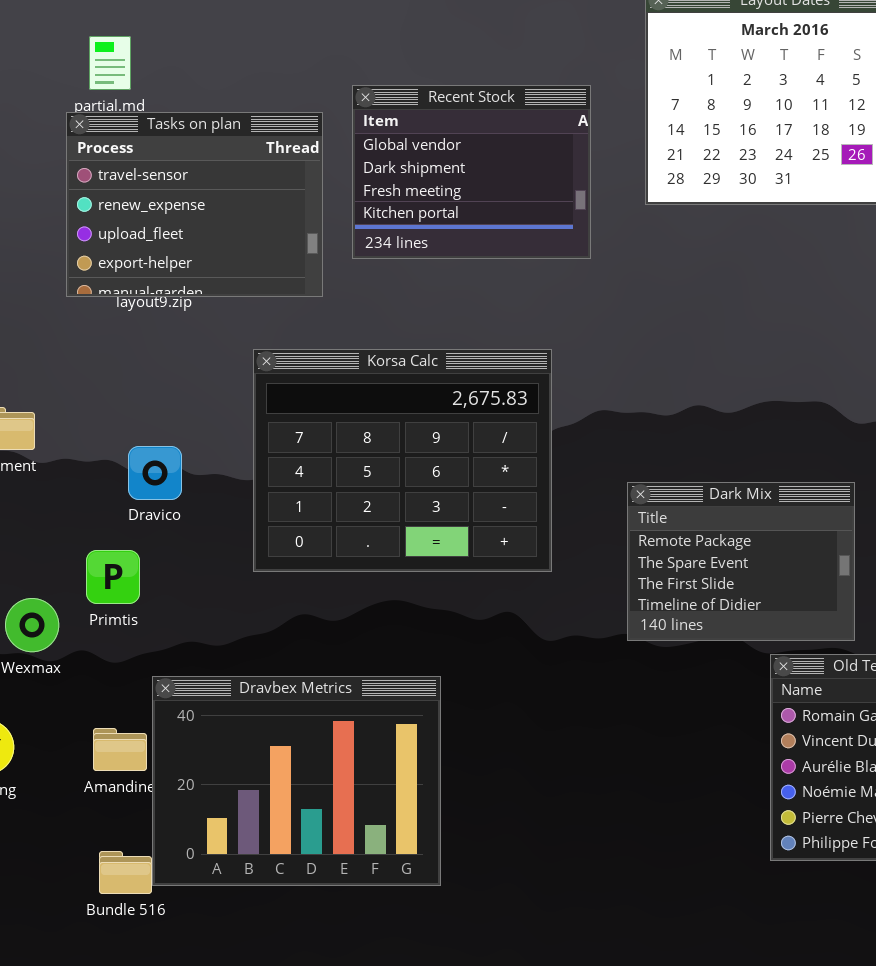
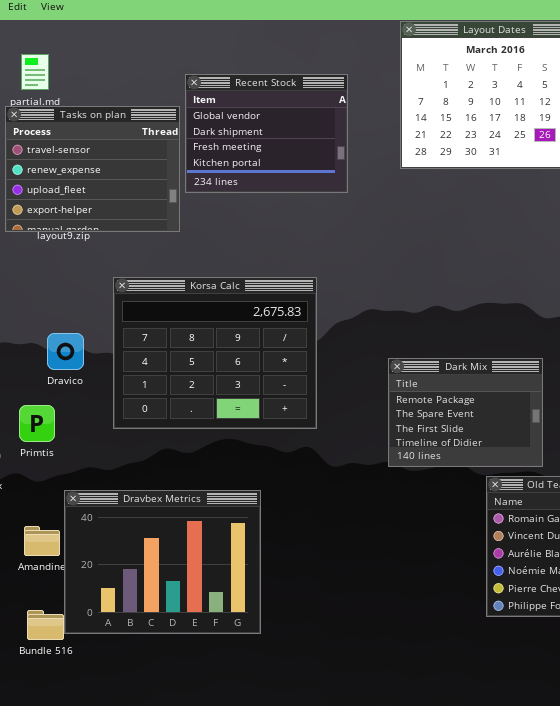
Recent Stock: [352,85,591,259] -> [185,74,348,193], moved
Korsa Calc: [253,349,552,572] -> [113,277,317,429], moved

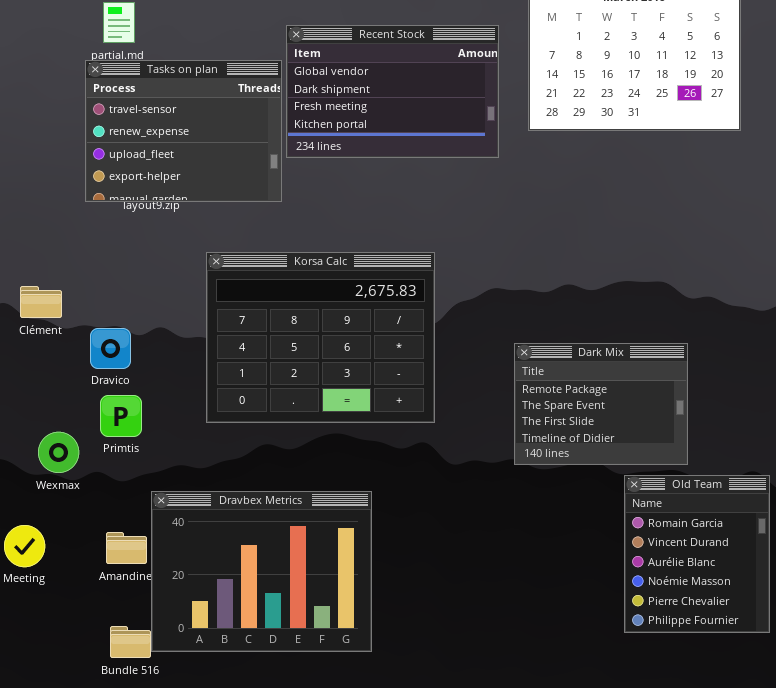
Recent Stock: [185,74,348,193] -> [286,25,499,158], resized
Dravico: [47,333,84,370] -> [90,328,131,369], moved

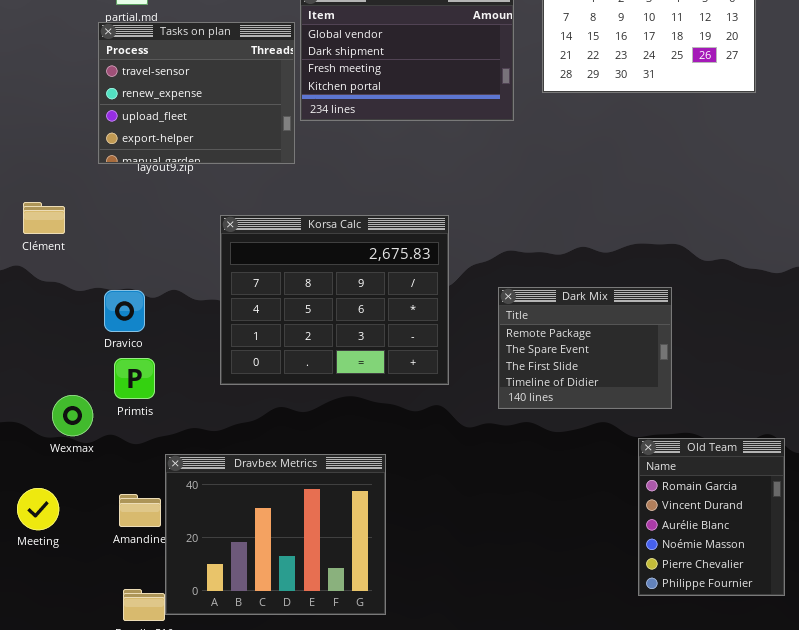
Clément: [20,286,62,318] -> [23,202,65,234], moved
Dark Mix: [514,343,688,465] -> [498,287,672,409], moved

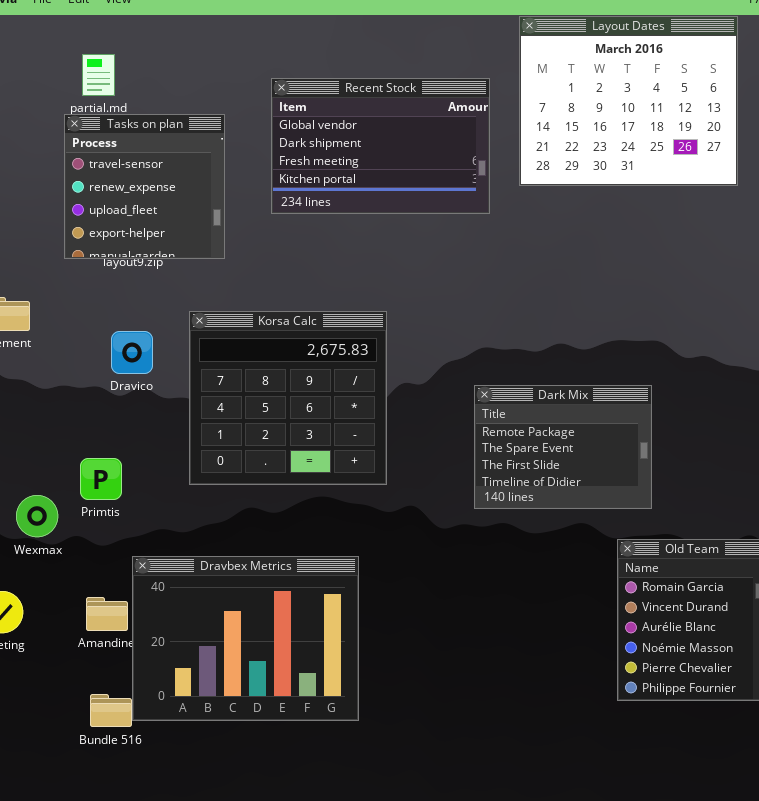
Tasks on plan: [98,22,295,164] -> [64,114,225,259], resized
Korsa Calc: [220,215,449,385] -> [189,311,387,485], resized
Dravico: [104,290,145,332] -> [111,331,153,374], moved

